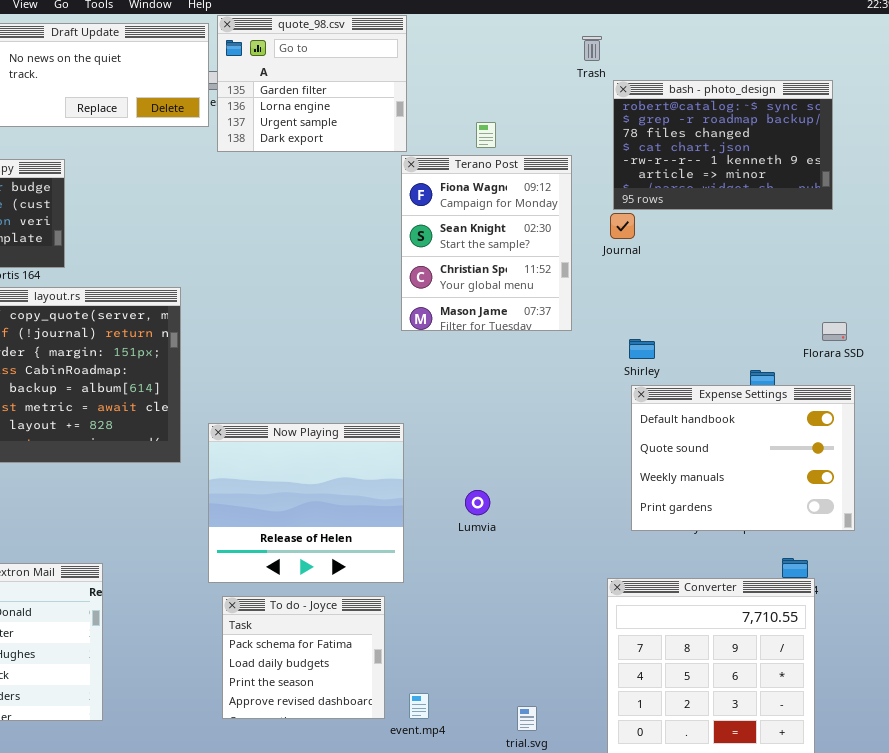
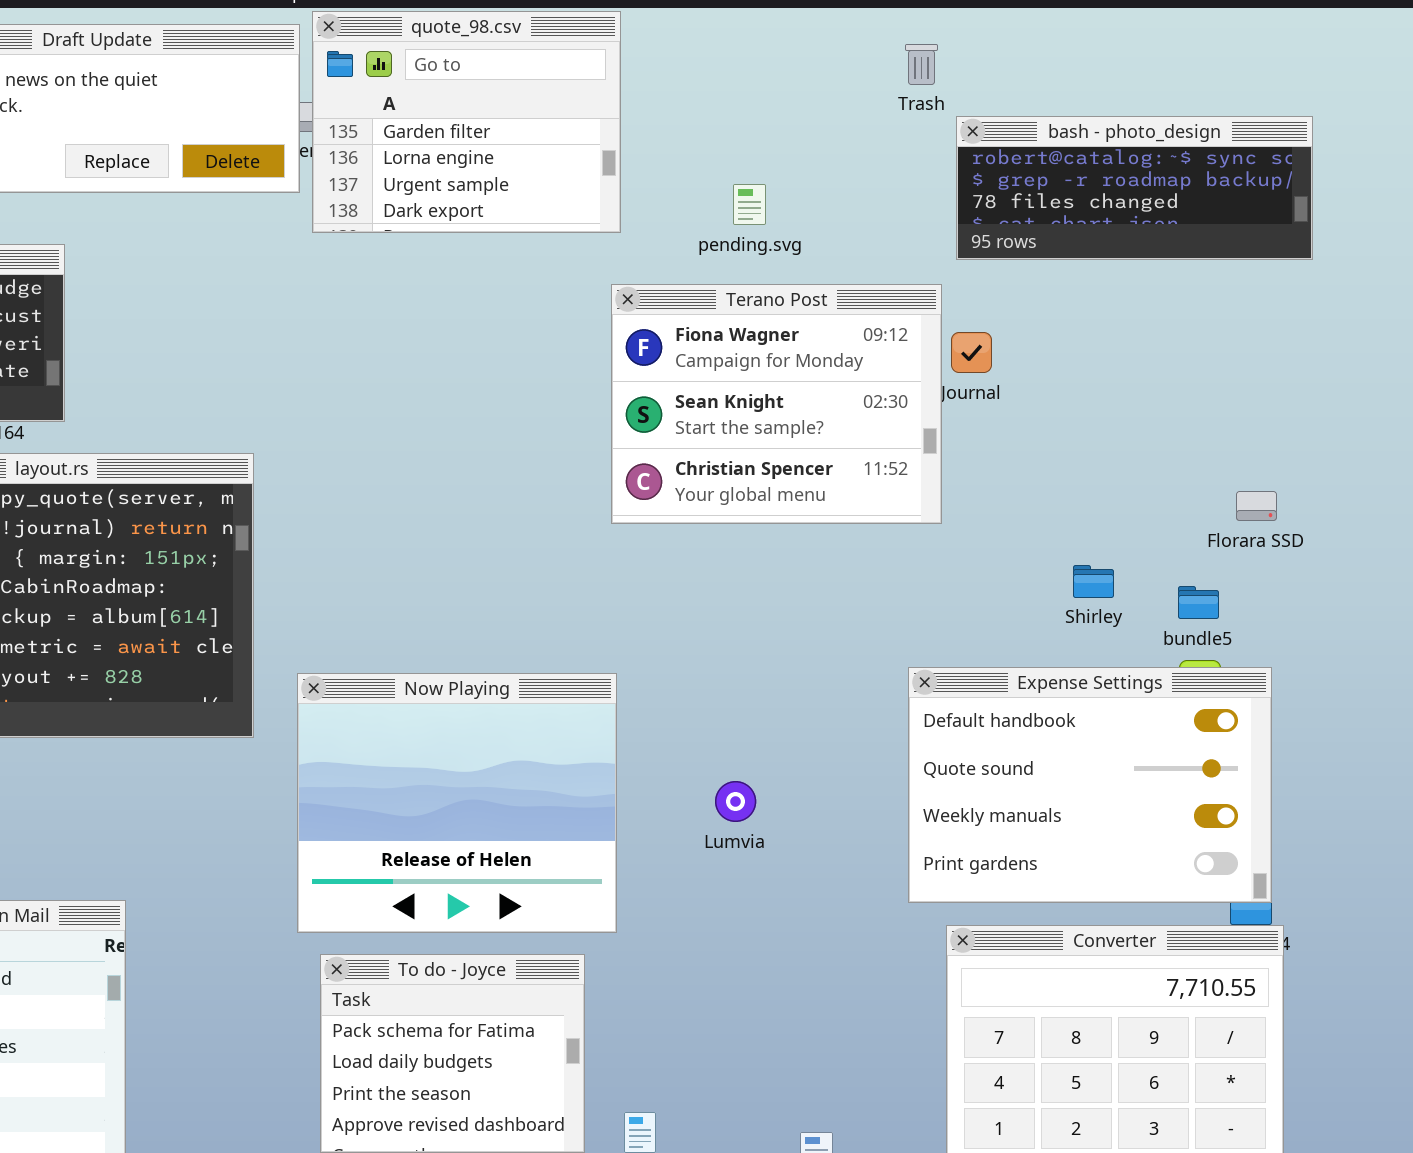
bash - photo_design: [613,80,833,210] -> [956,116,1313,260], resized
Terano Post: [401,155,572,331] -> [611,284,942,524], resized
Florara SSD: [822,322,847,341] -> [1236,491,1277,521], moved
Shirley: [629,339,655,359] -> [1073,565,1114,598], moved
Expense Settings: [631,385,855,531] -> [908,667,1272,903], moved

